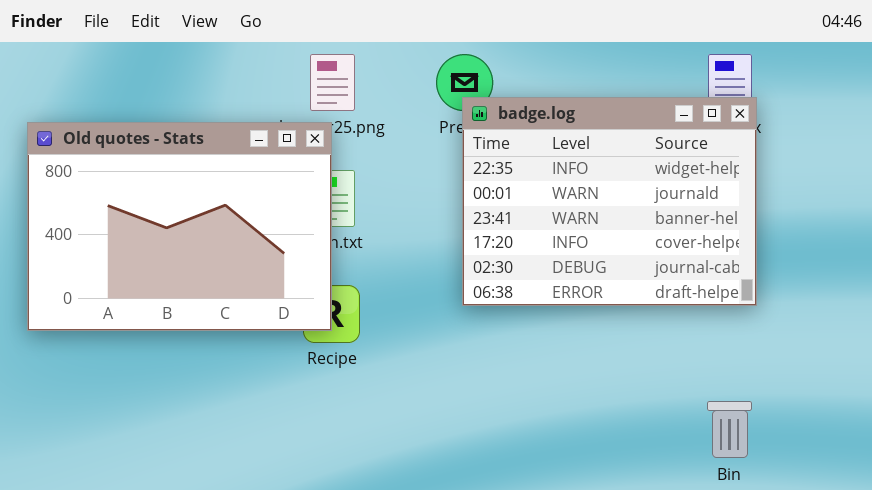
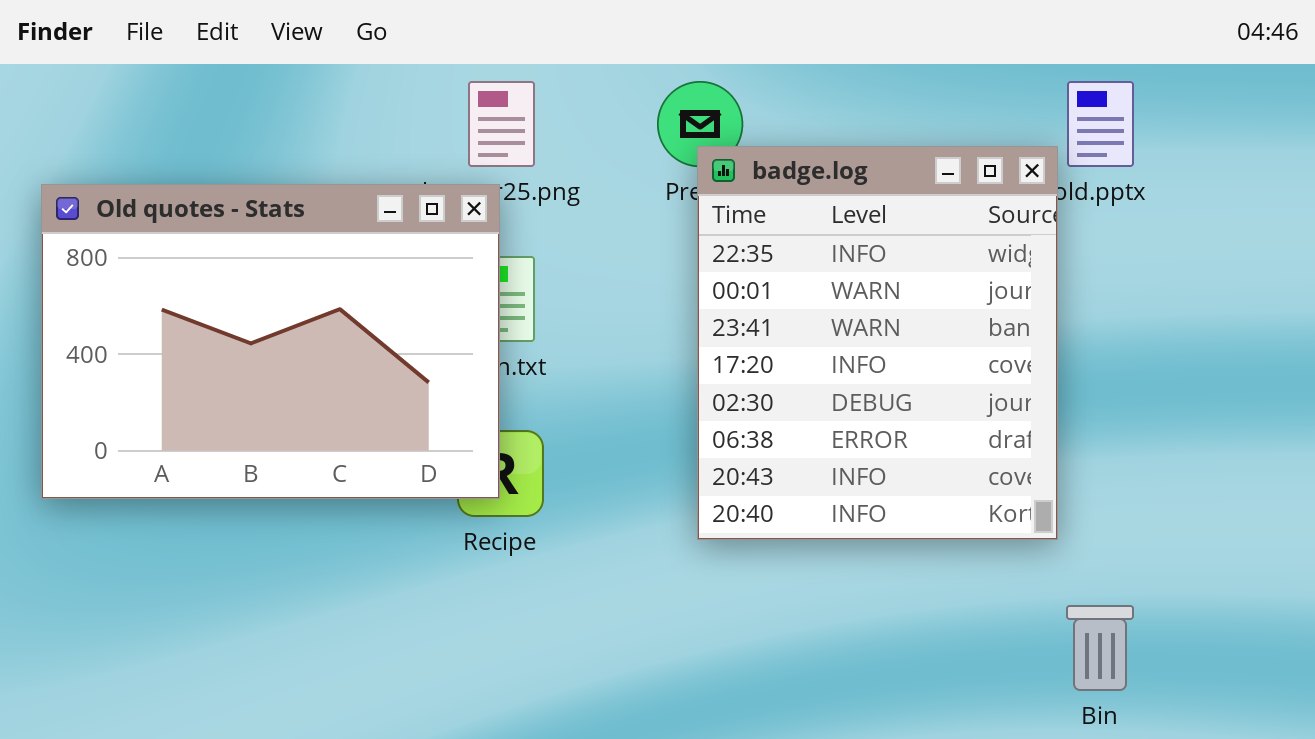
badge.log: [462,97,757,306] -> [697,146,1058,540], resized

